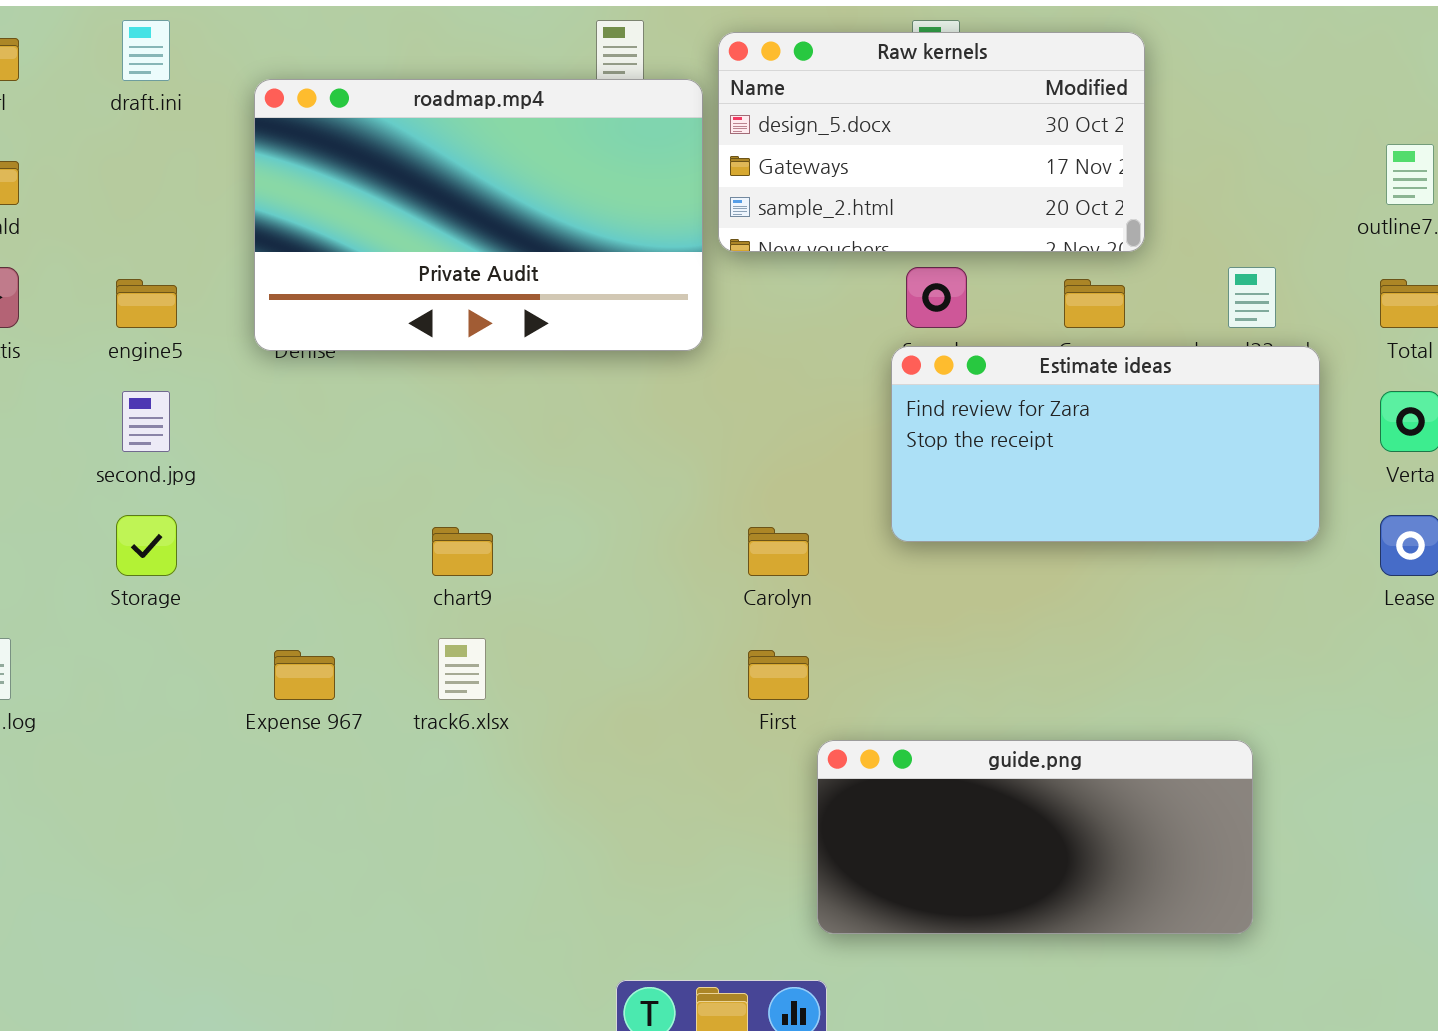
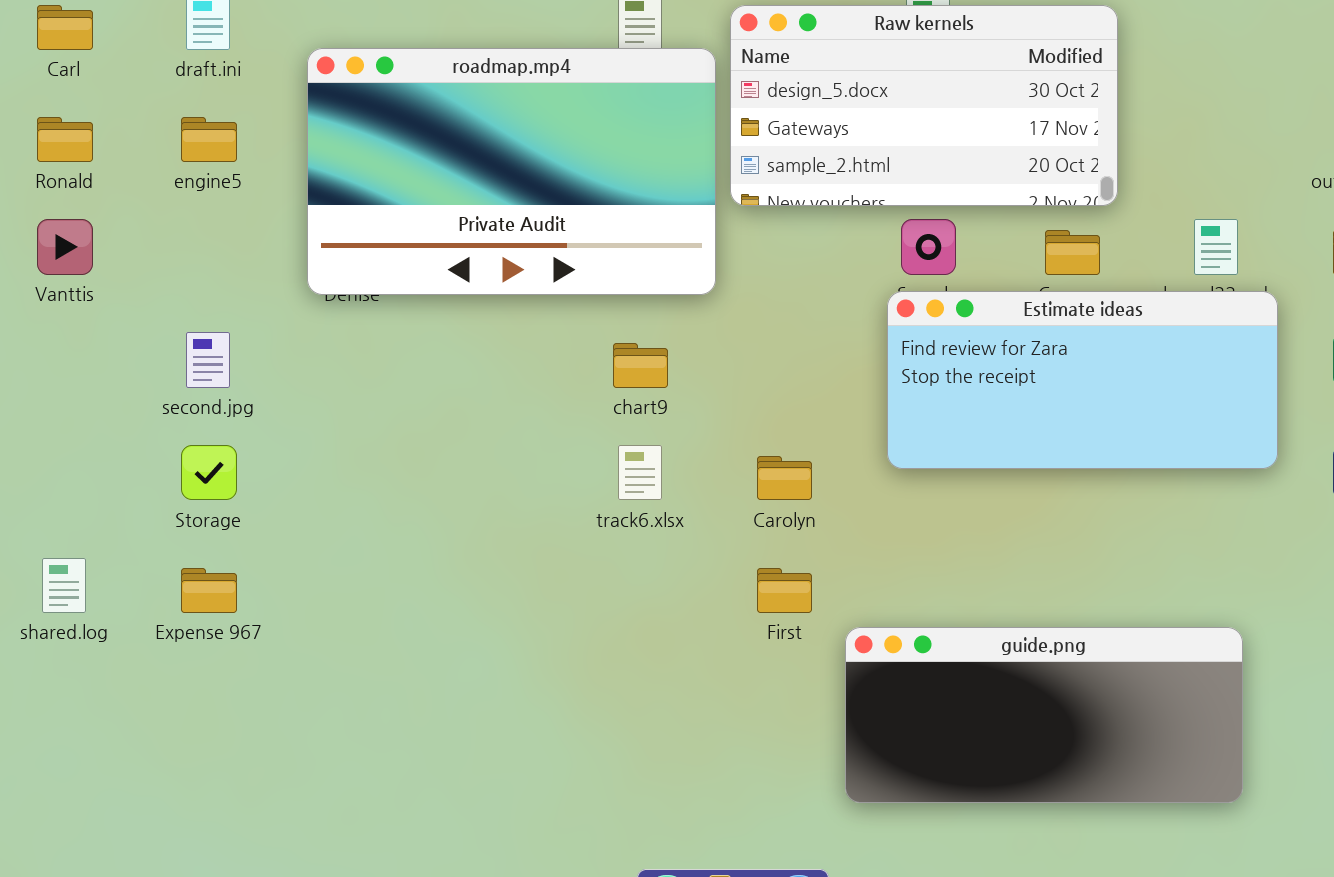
engine5: [116,279,177,328] -> [181,117,237,162], moved
chart9: [432,527,493,576] -> [613,343,668,388], moved
track6.xlsx: [438,638,486,700] -> [618,445,662,500], moved
Expense 967: [274,650,335,700] -> [181,568,237,613], moved
guide.png: [817,740,1253,934] -> [845,627,1243,803], moved

